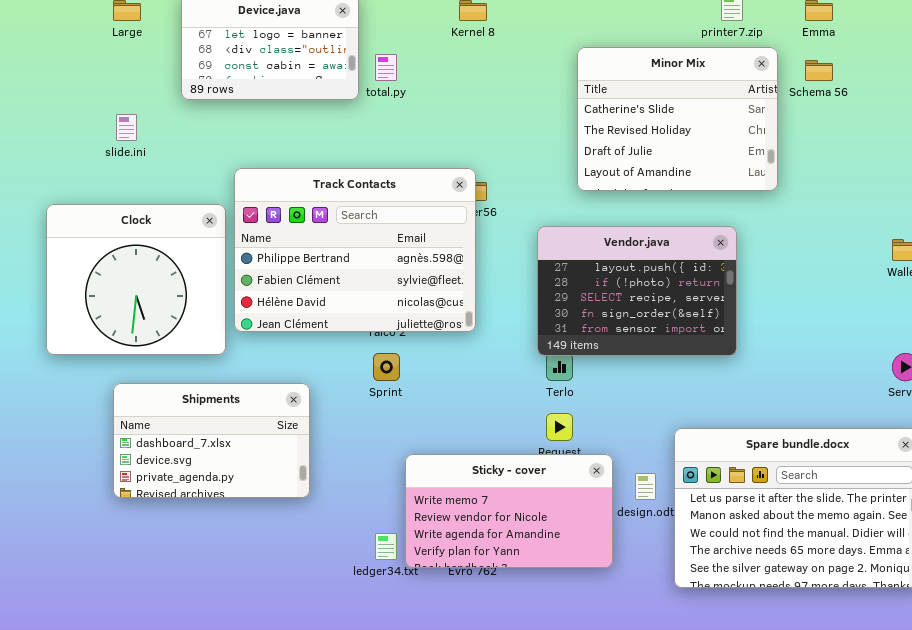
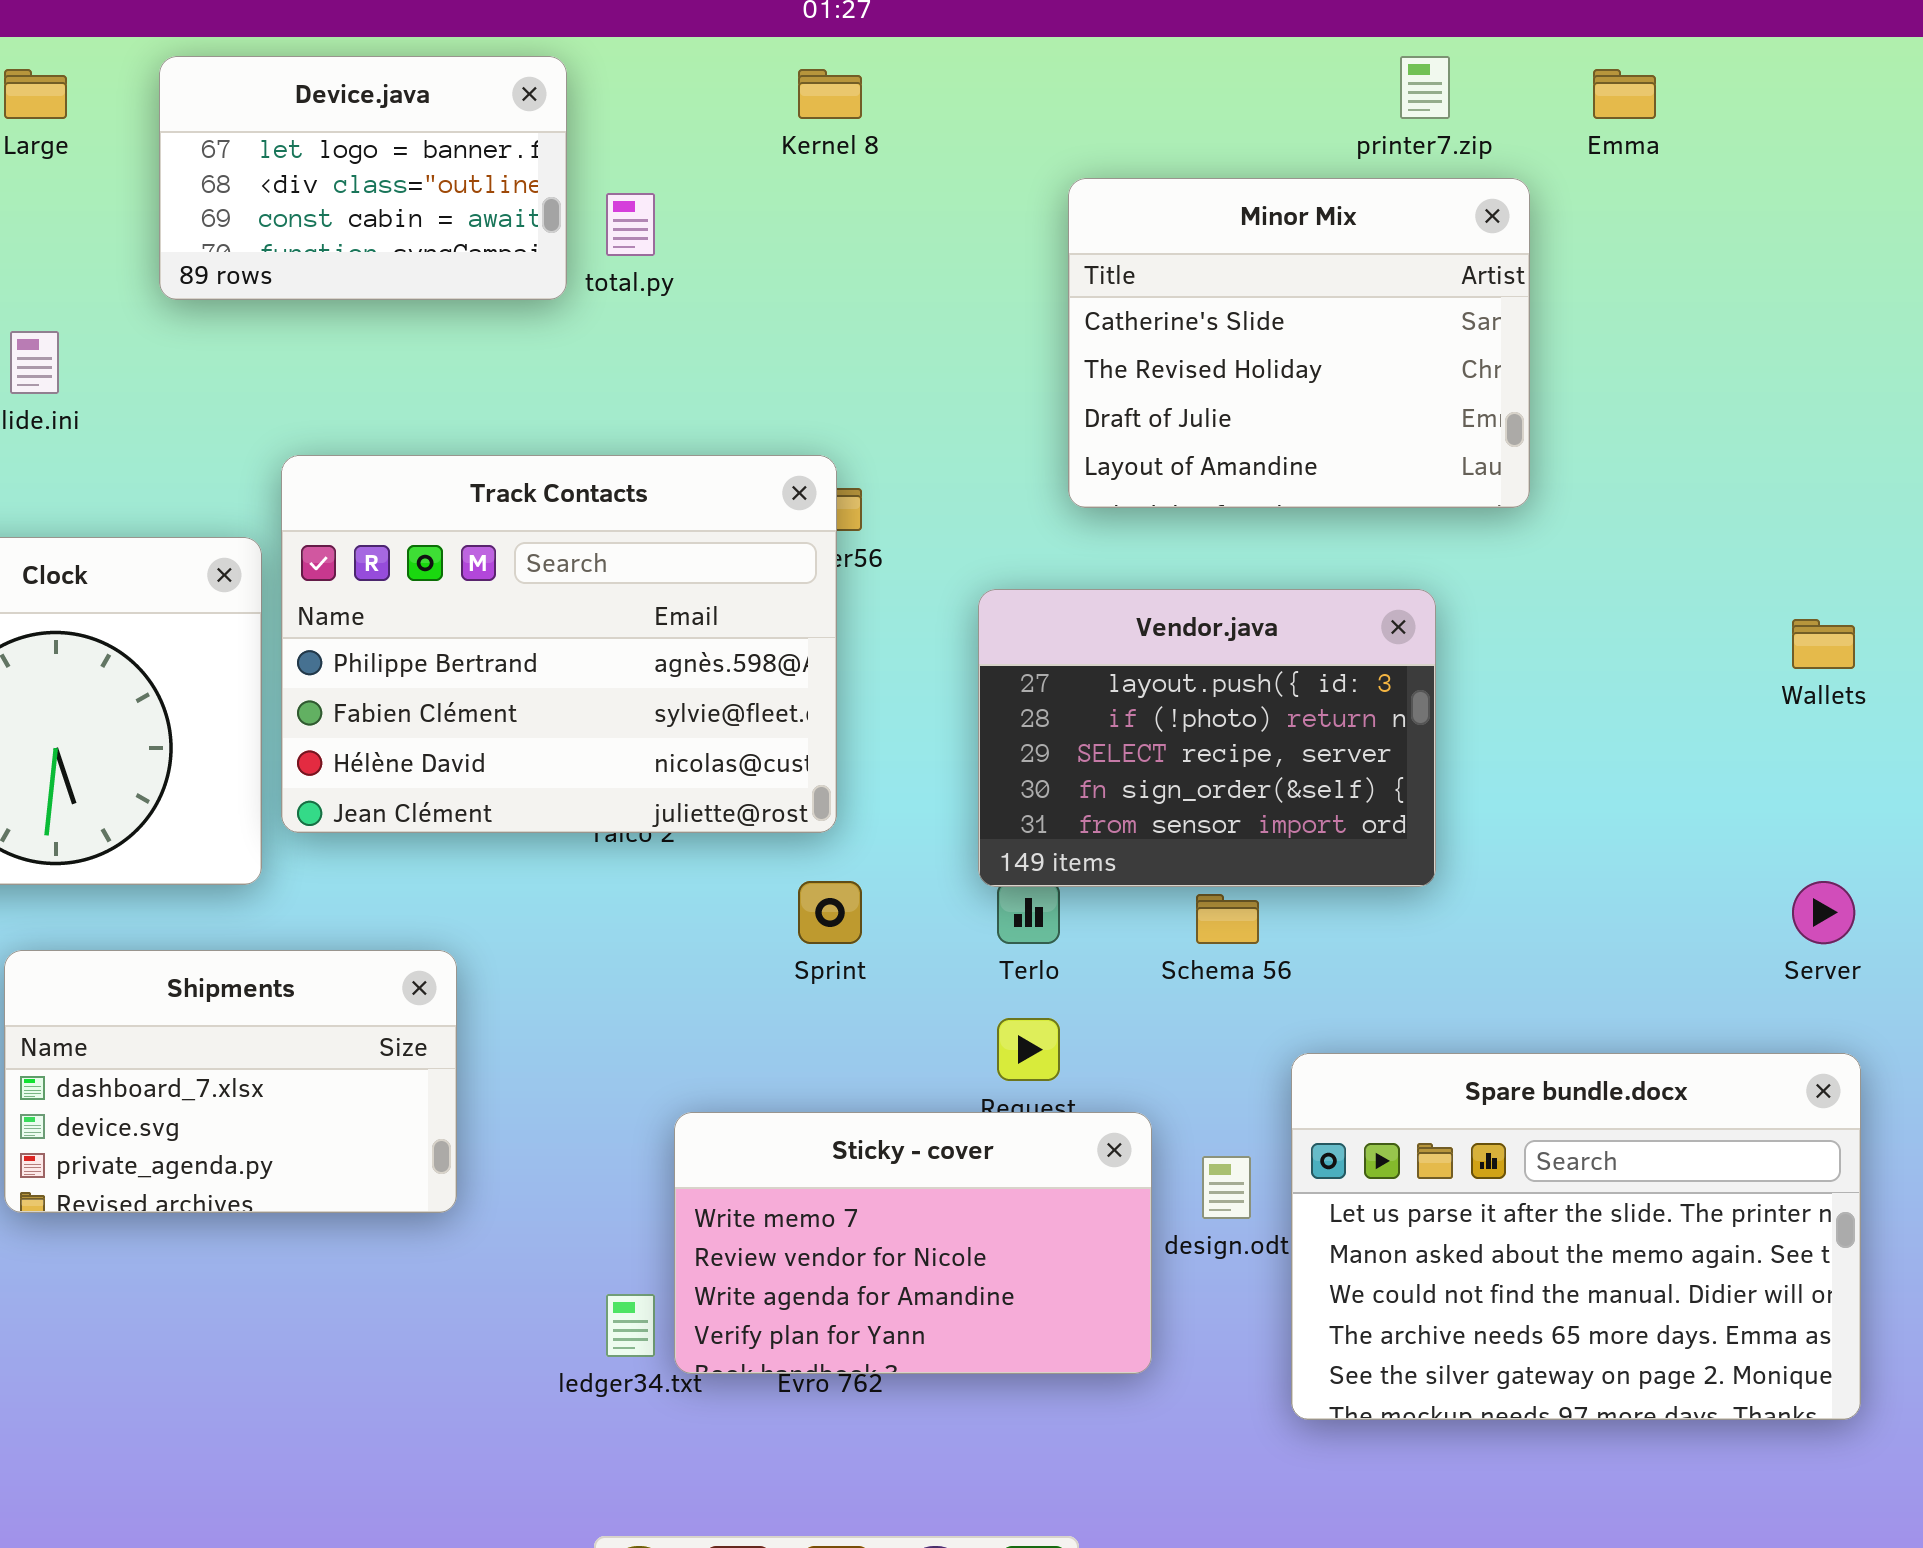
Schema 56: [805,60,833,81] -> [1196,894,1259,944], moved
Sprint: [373,353,400,381] -> [798,881,862,944], moved

